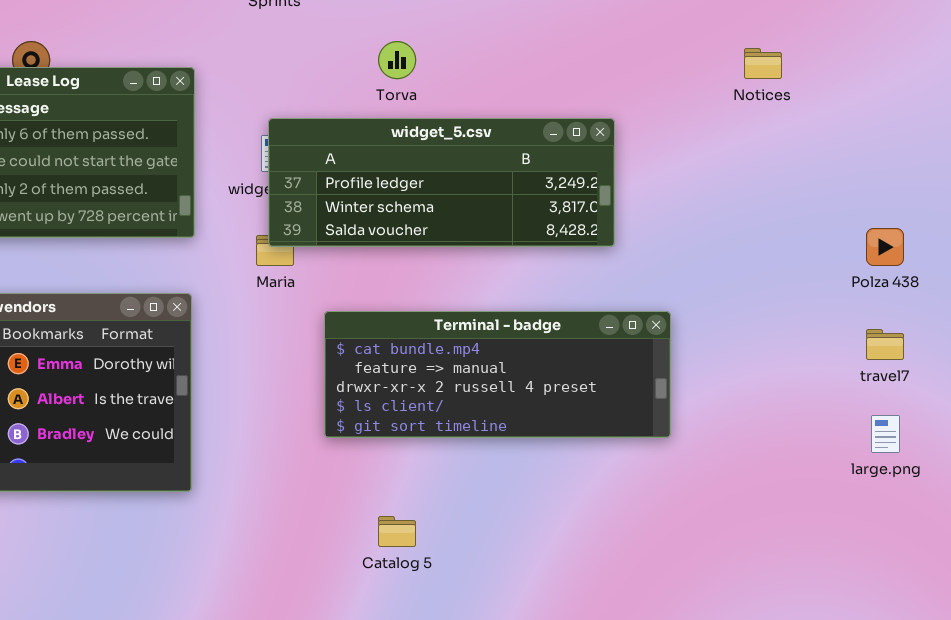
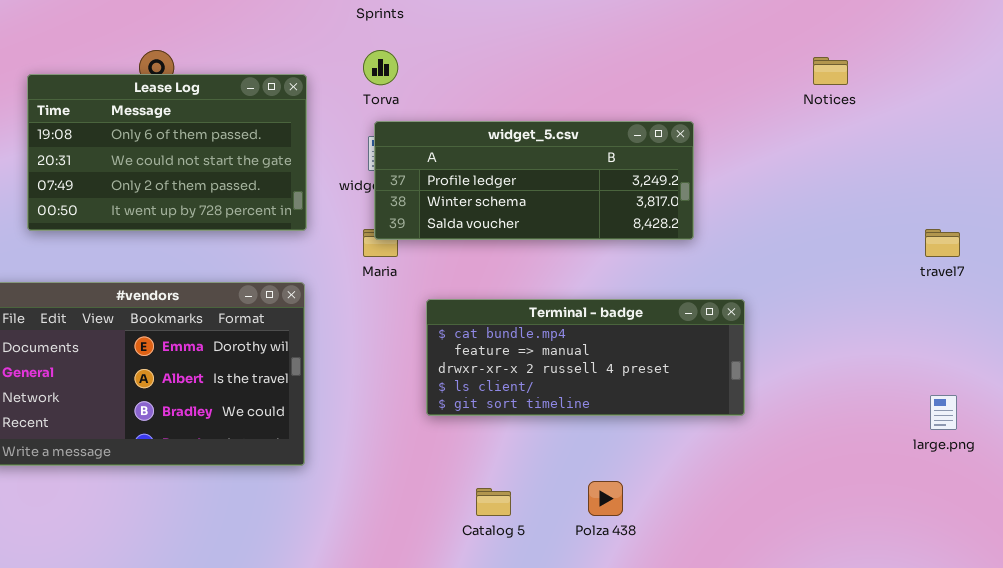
Torva: [378,41,416,79] -> [363,50,398,85], moved
Polza 438: [866,228,904,266] -> [588,481,623,516], moved
travel7: [866,329,904,360] -> [925,229,960,257], moved

